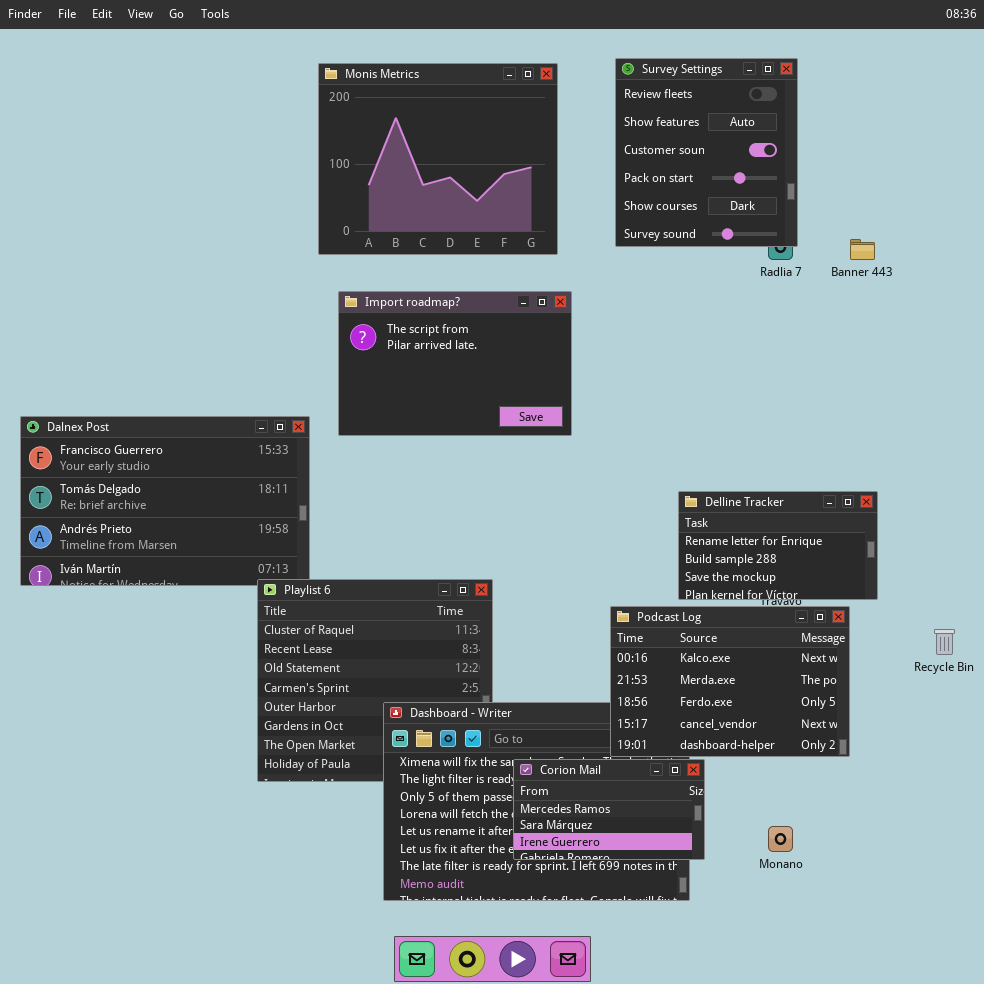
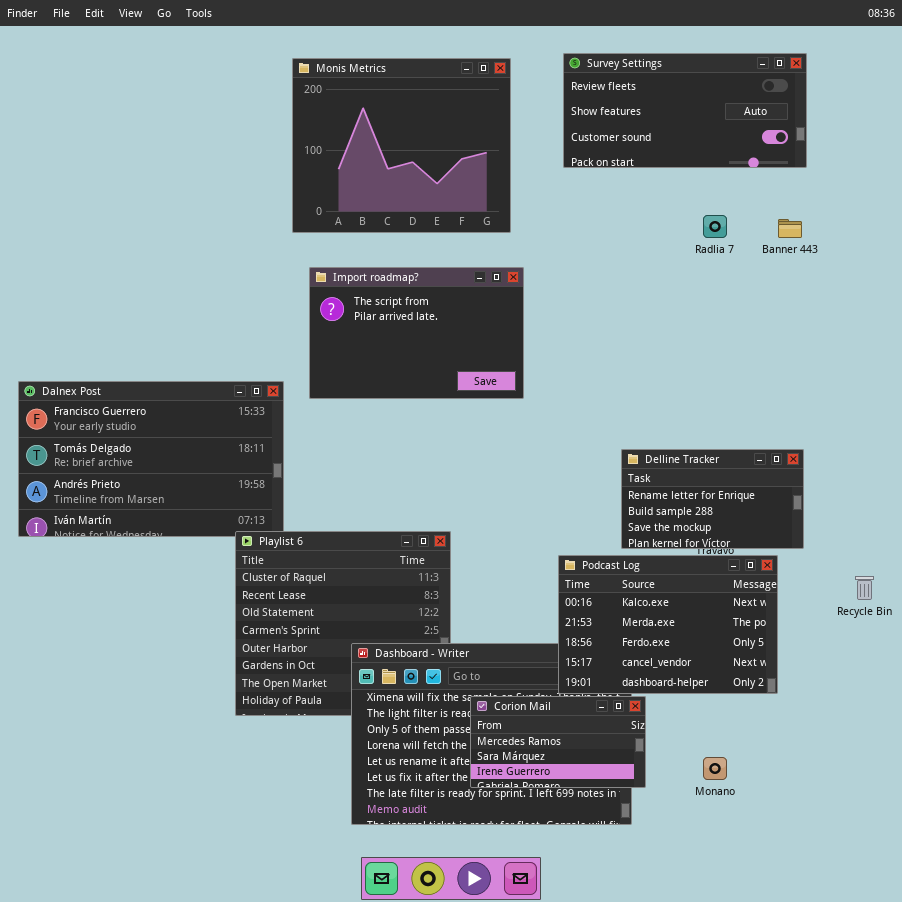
Survey Settings: [615,58,798,247] -> [563,53,807,168], resized

